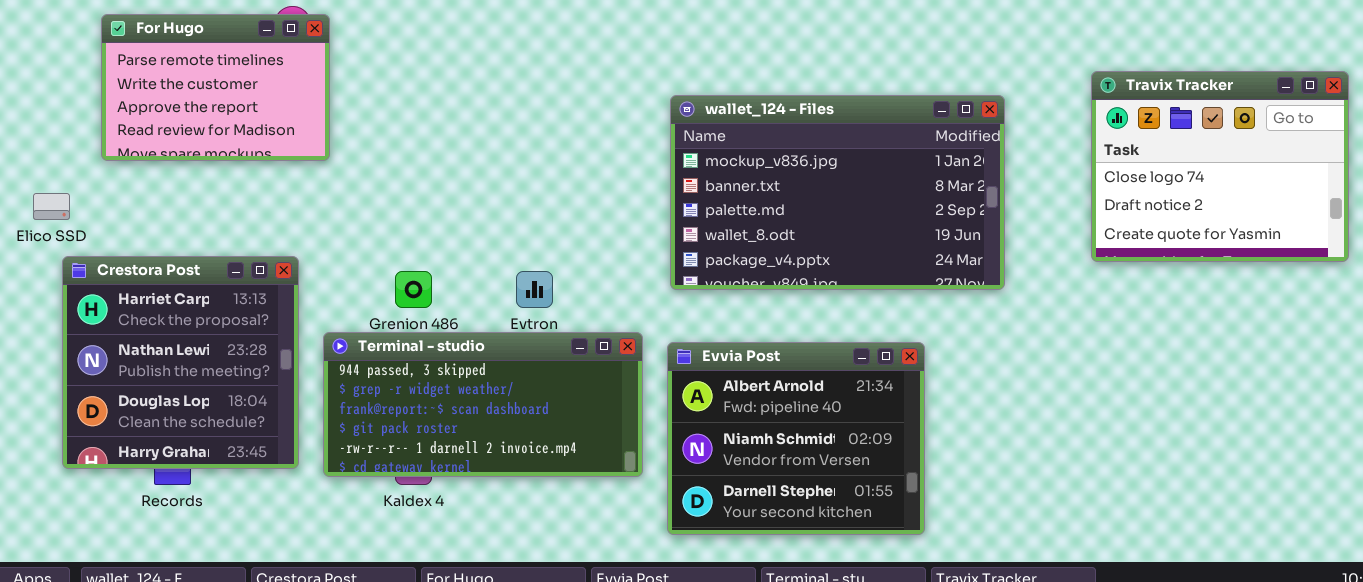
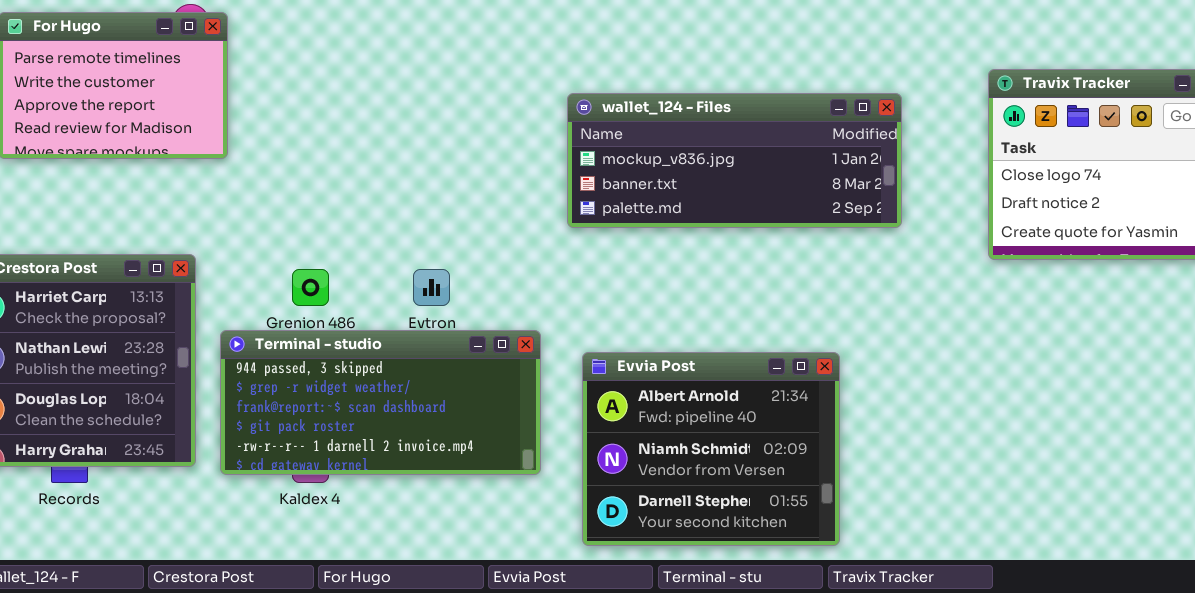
wallet_124 - Files: [670,95,1005,290] -> [567,93,902,228], resized
Evvia Post: [667,342,925,535] -> [582,352,840,546], moved

